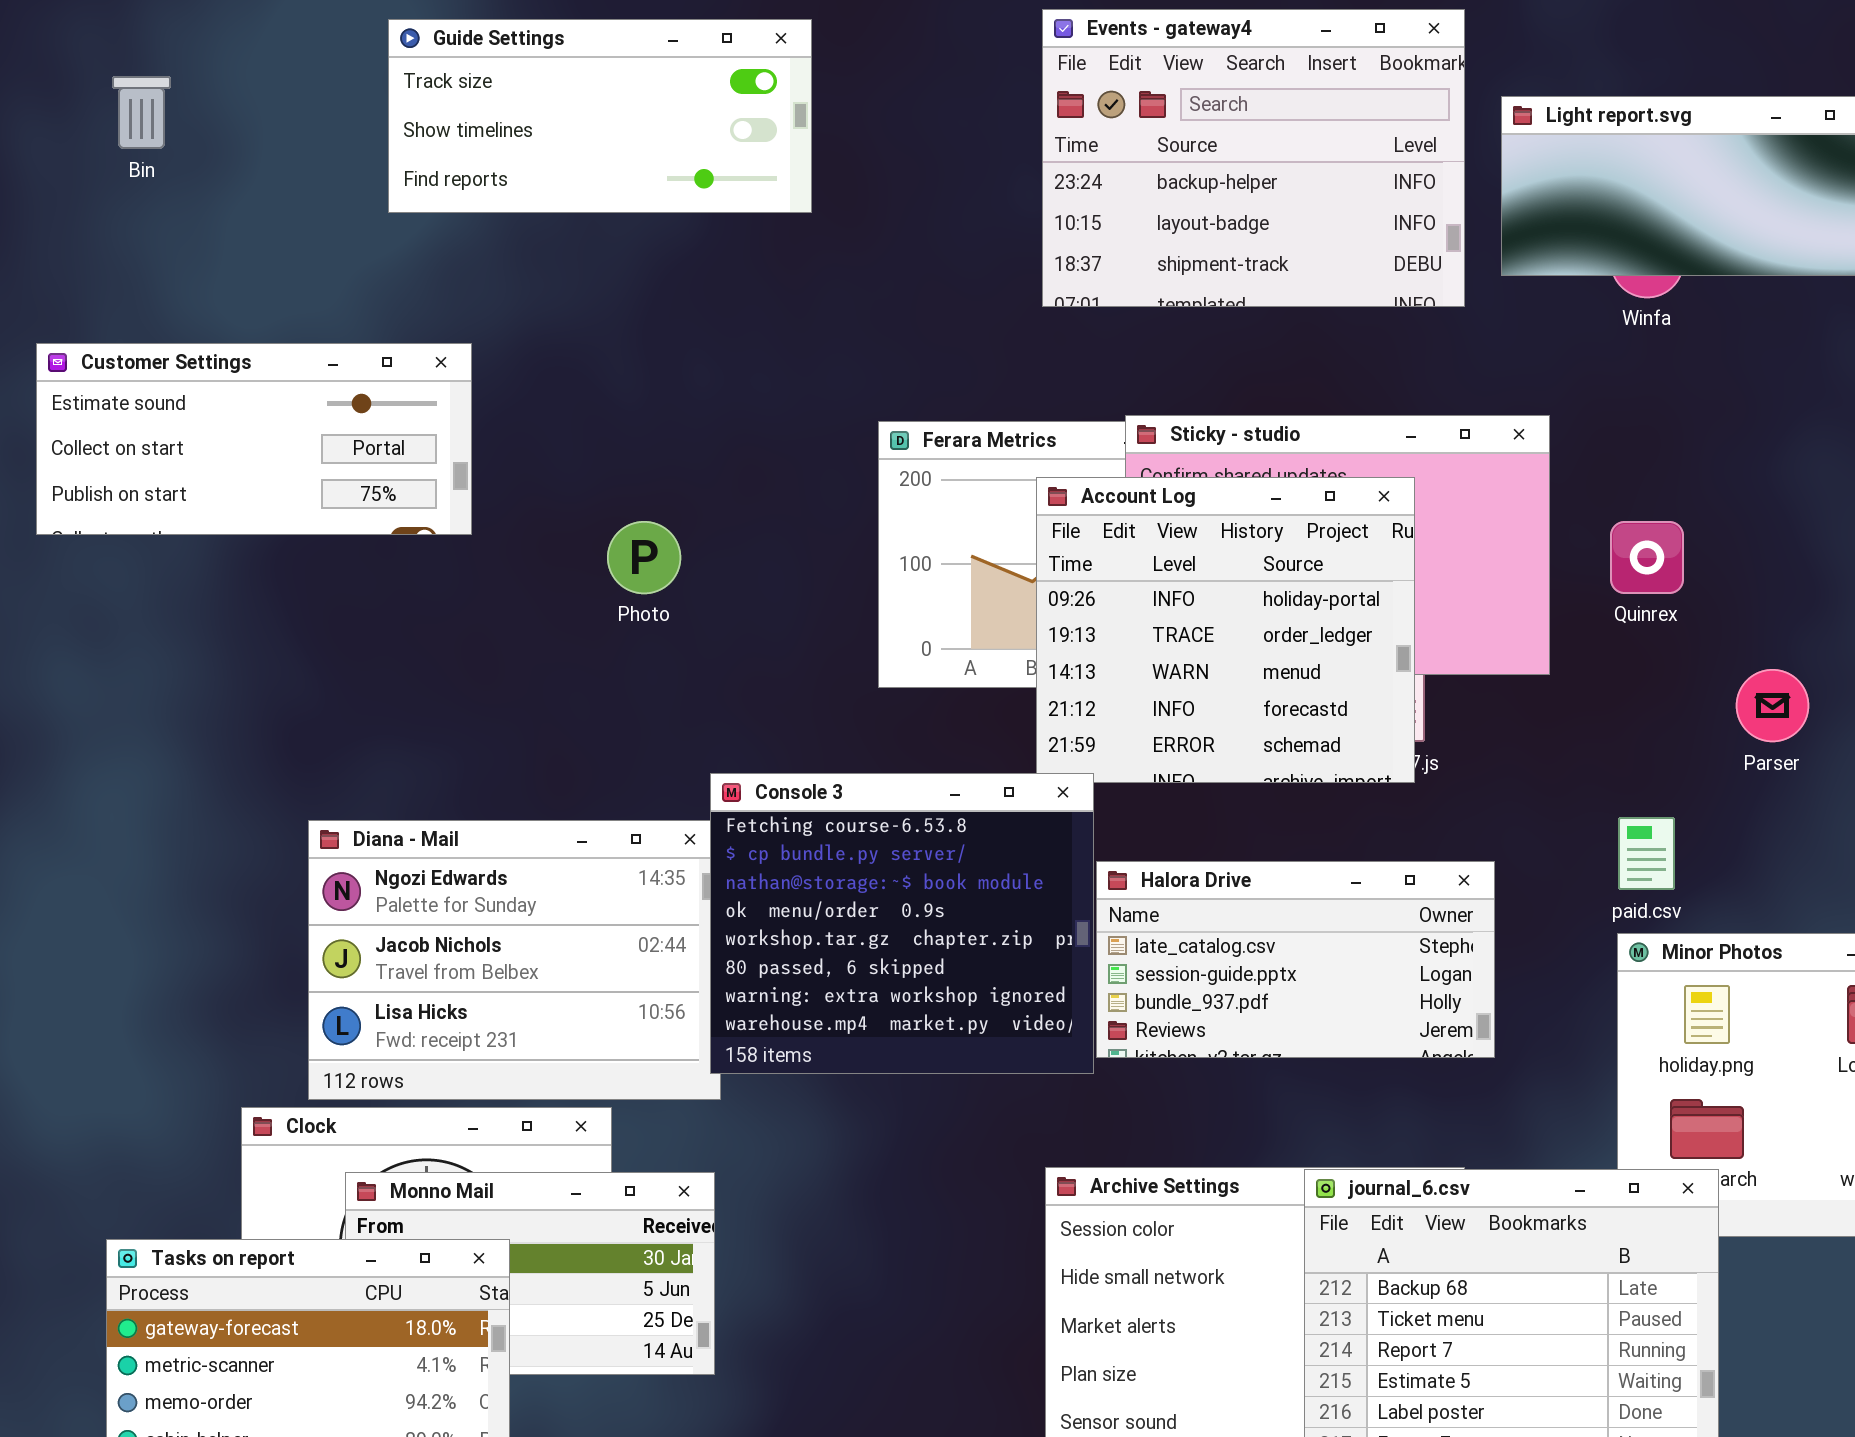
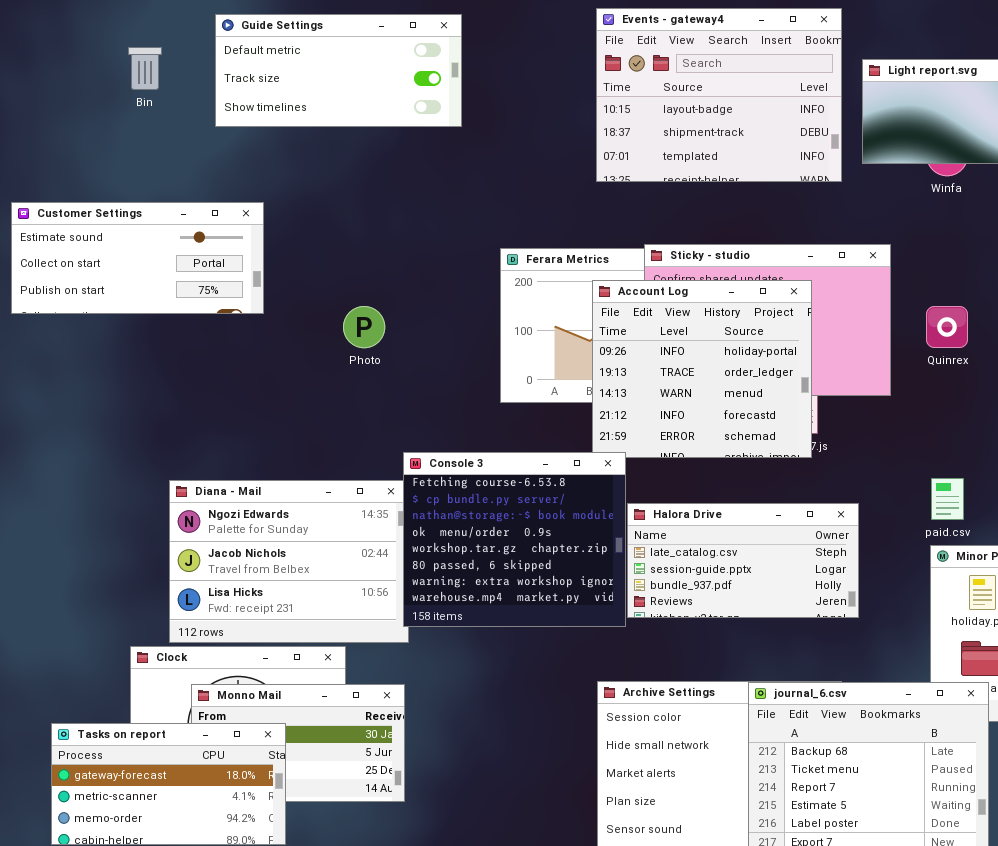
Events - gateway4: [1042,9,1465,307] -> [596,8,842,182], scrolled down 1 row
Guide Settings: [388,19,812,213] -> [215,14,462,127], scrolled up 1 row
Bin: [112,76,171,149] -> [128,47,162,90], moved

